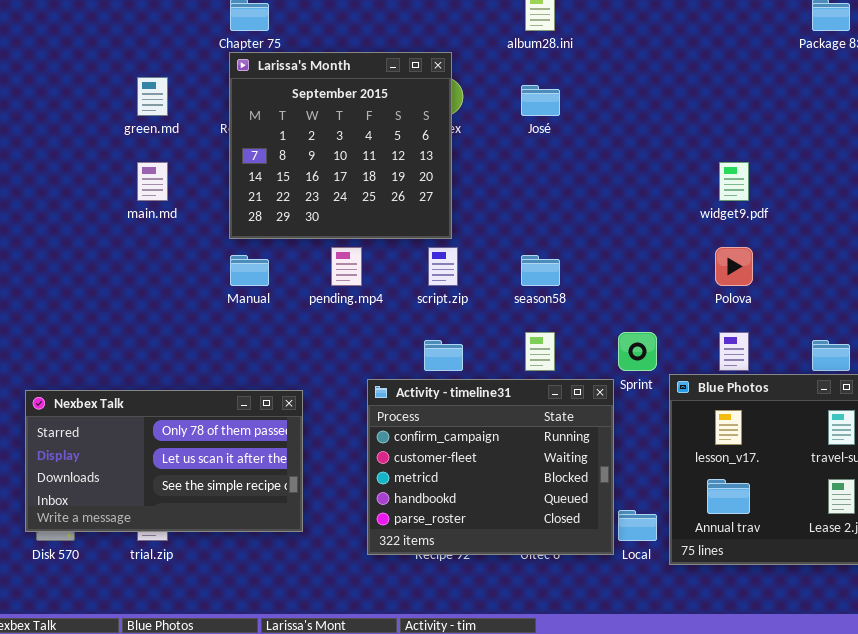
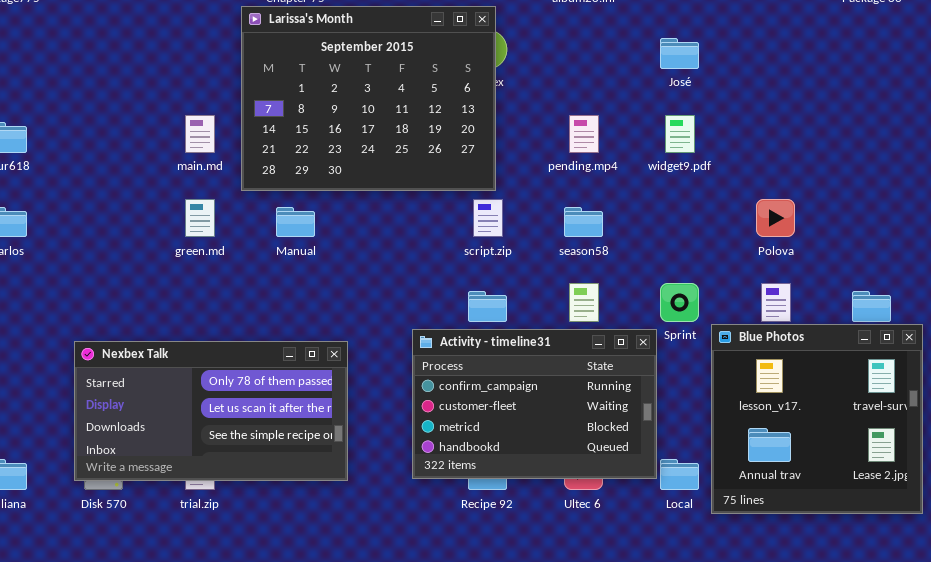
Larissa's Month: [229,52,452,239] -> [241,6,496,191], resized
green.md: [137,77,168,116] -> [185,199,215,237], moved
José: [521,85,560,116] -> [660,38,699,69], moved
widget9.pdf: [719,162,749,201] -> [665,115,695,153], moved
pending.mp4: [331,247,362,286] -> [569,115,599,153], moved
Activity - timeline31: [367,379,614,555] -> [412,329,657,479], resized

